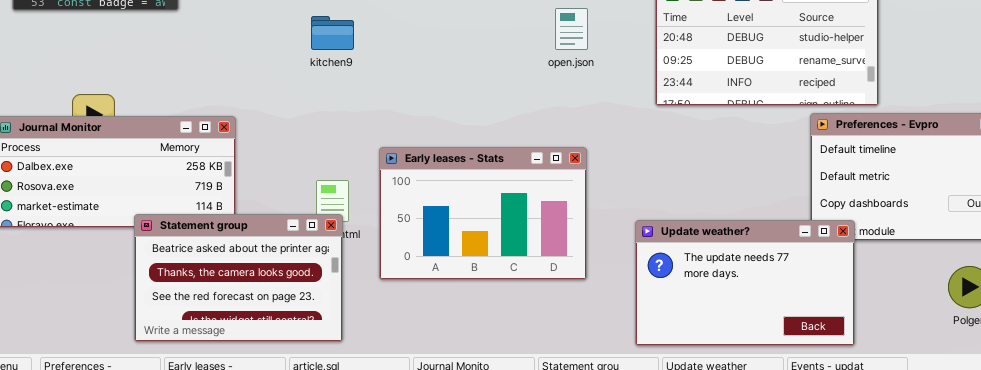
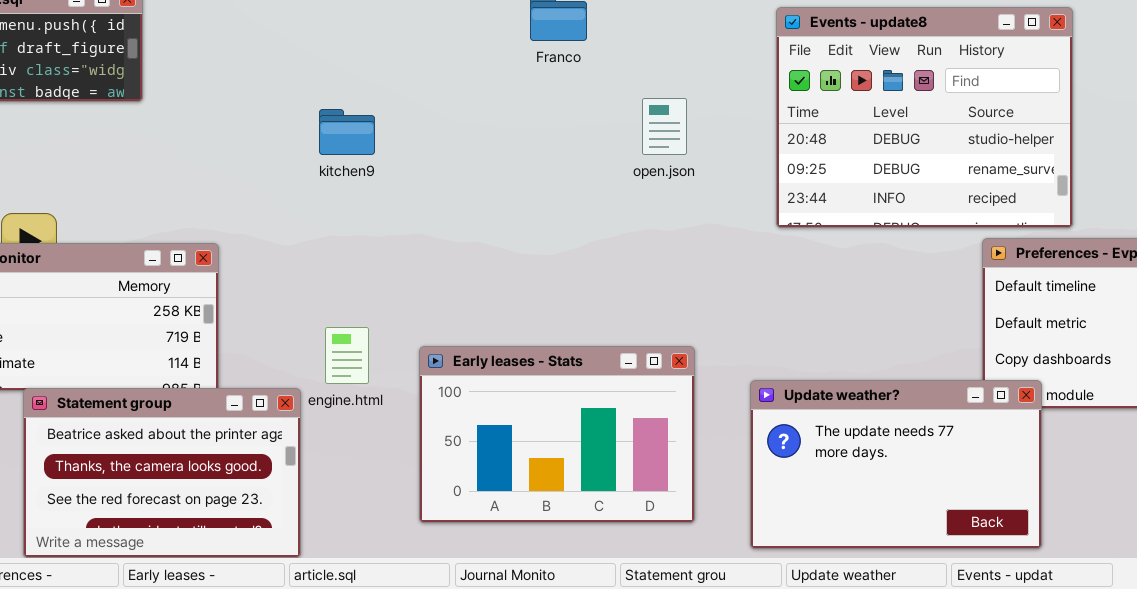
Early leases - Stats: [379,147,587,280] -> [419,346,695,523], moved
Statement group: [134,214,343,342] -> [23,388,301,558], moved

